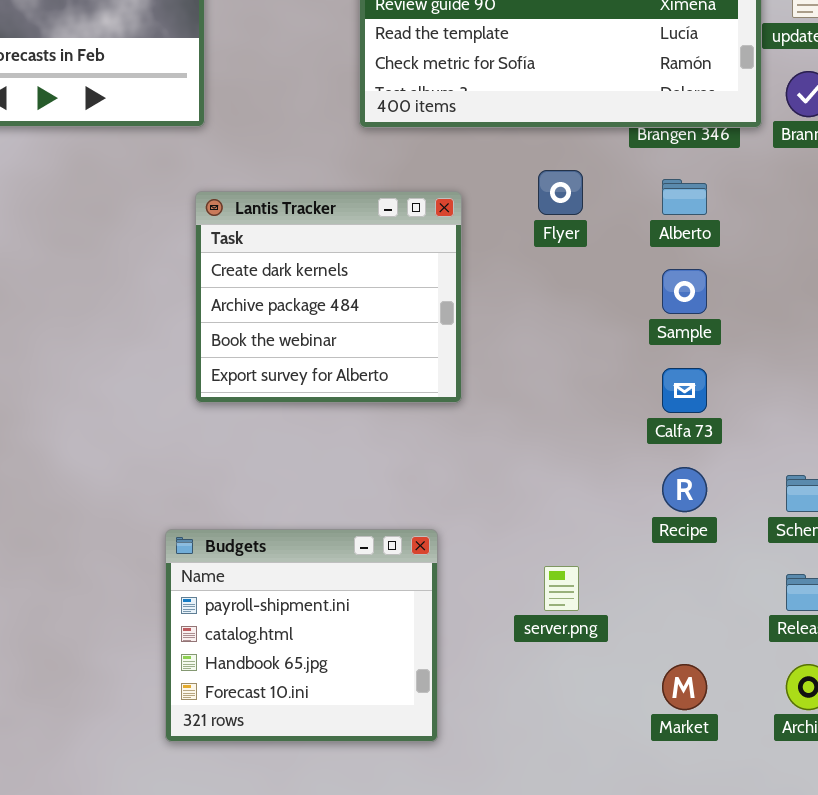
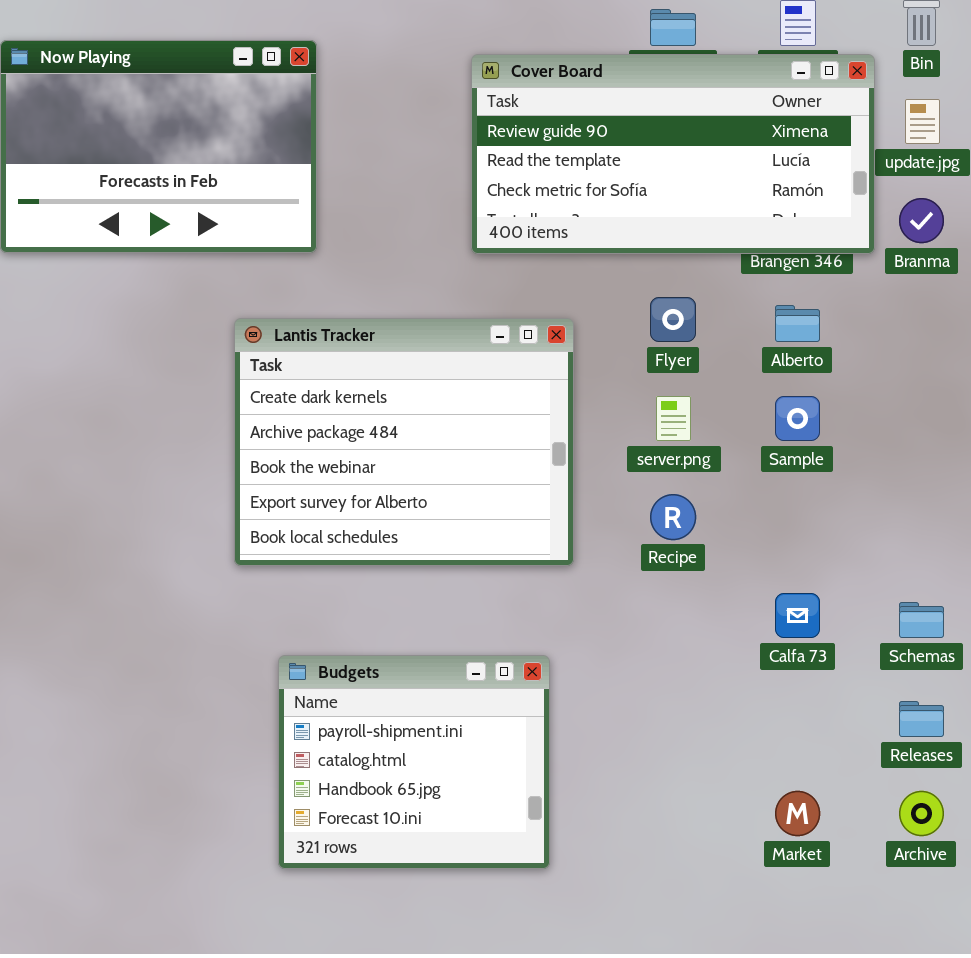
Lantis Tracker: [195,191,462,403] -> [234,318,574,566], resized
Calfa 73: [662,368,707,413] -> [775,593,820,638], moved
Recipe: [662,467,707,512] -> [650,494,696,540], moved
server.png: [544,566,579,611] -> [656,396,691,441], moved

